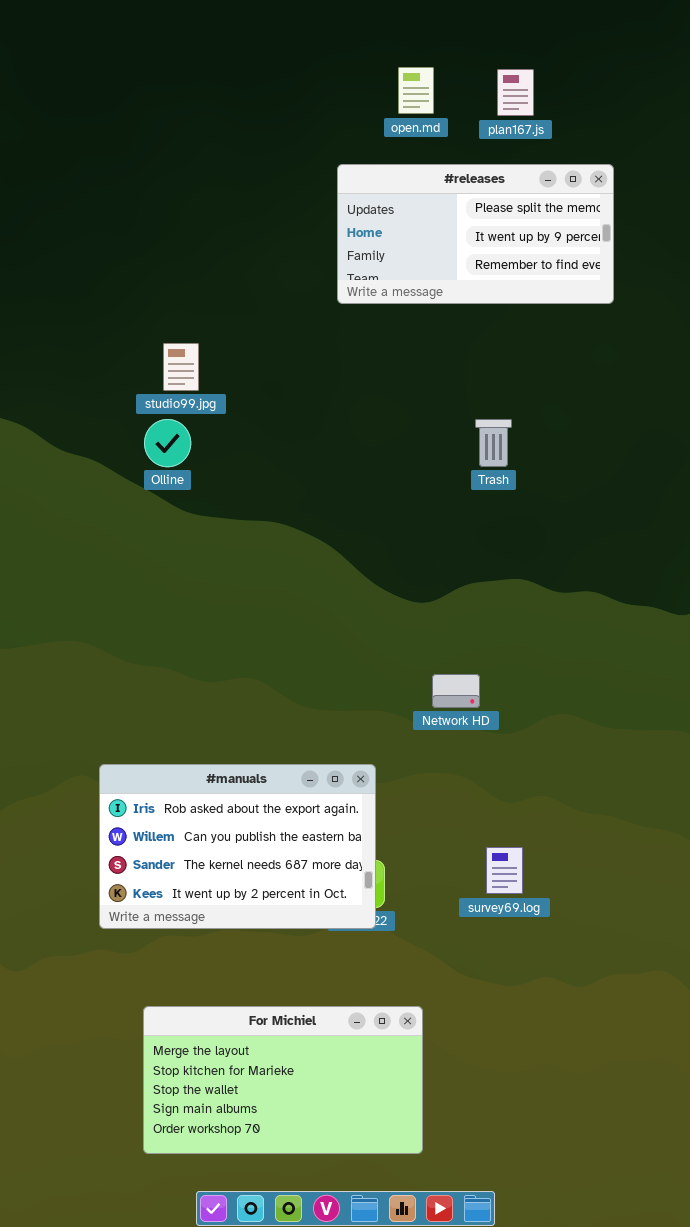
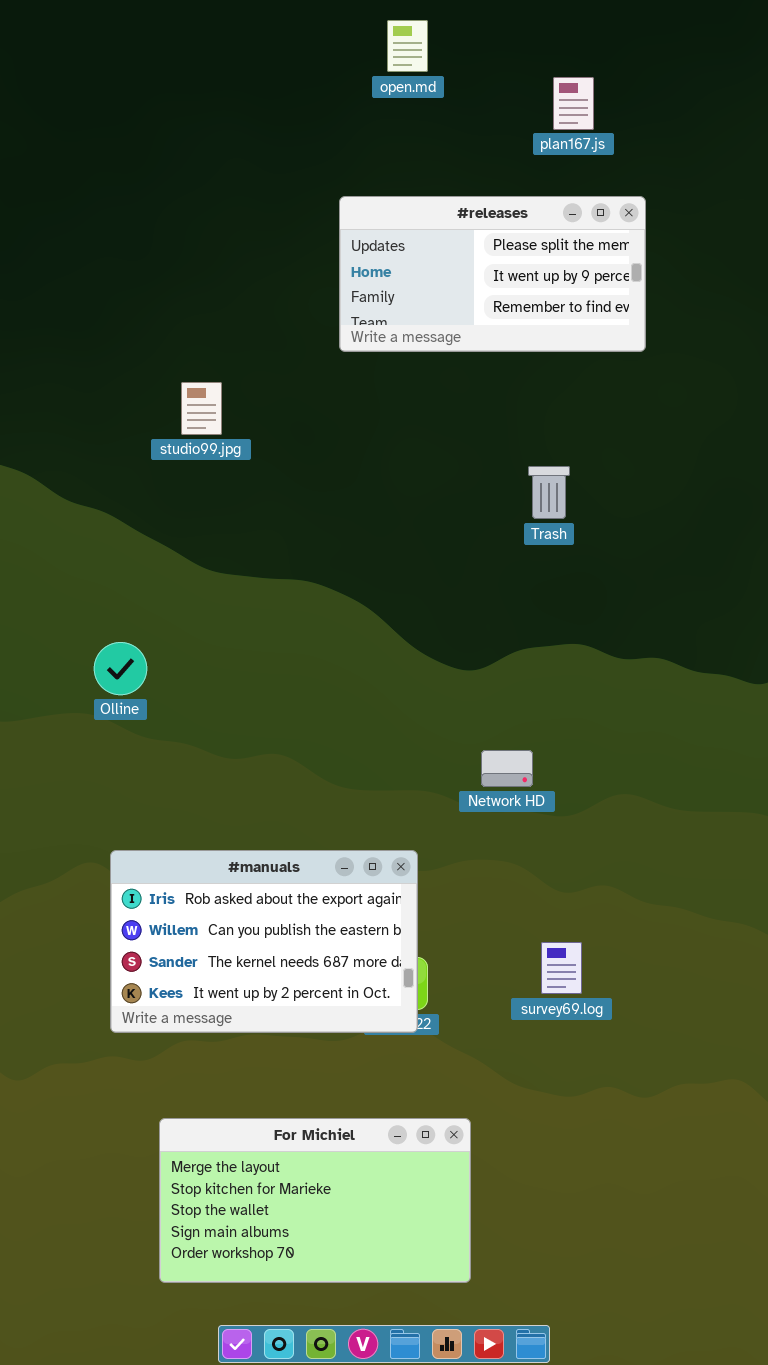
open.md: [398,67,434,114] -> [387,20,428,72], moved
#releases: [337,164,614,304] -> [339,196,646,352], moved
Olline: [144,419,191,467] -> [94,642,147,695], moved

